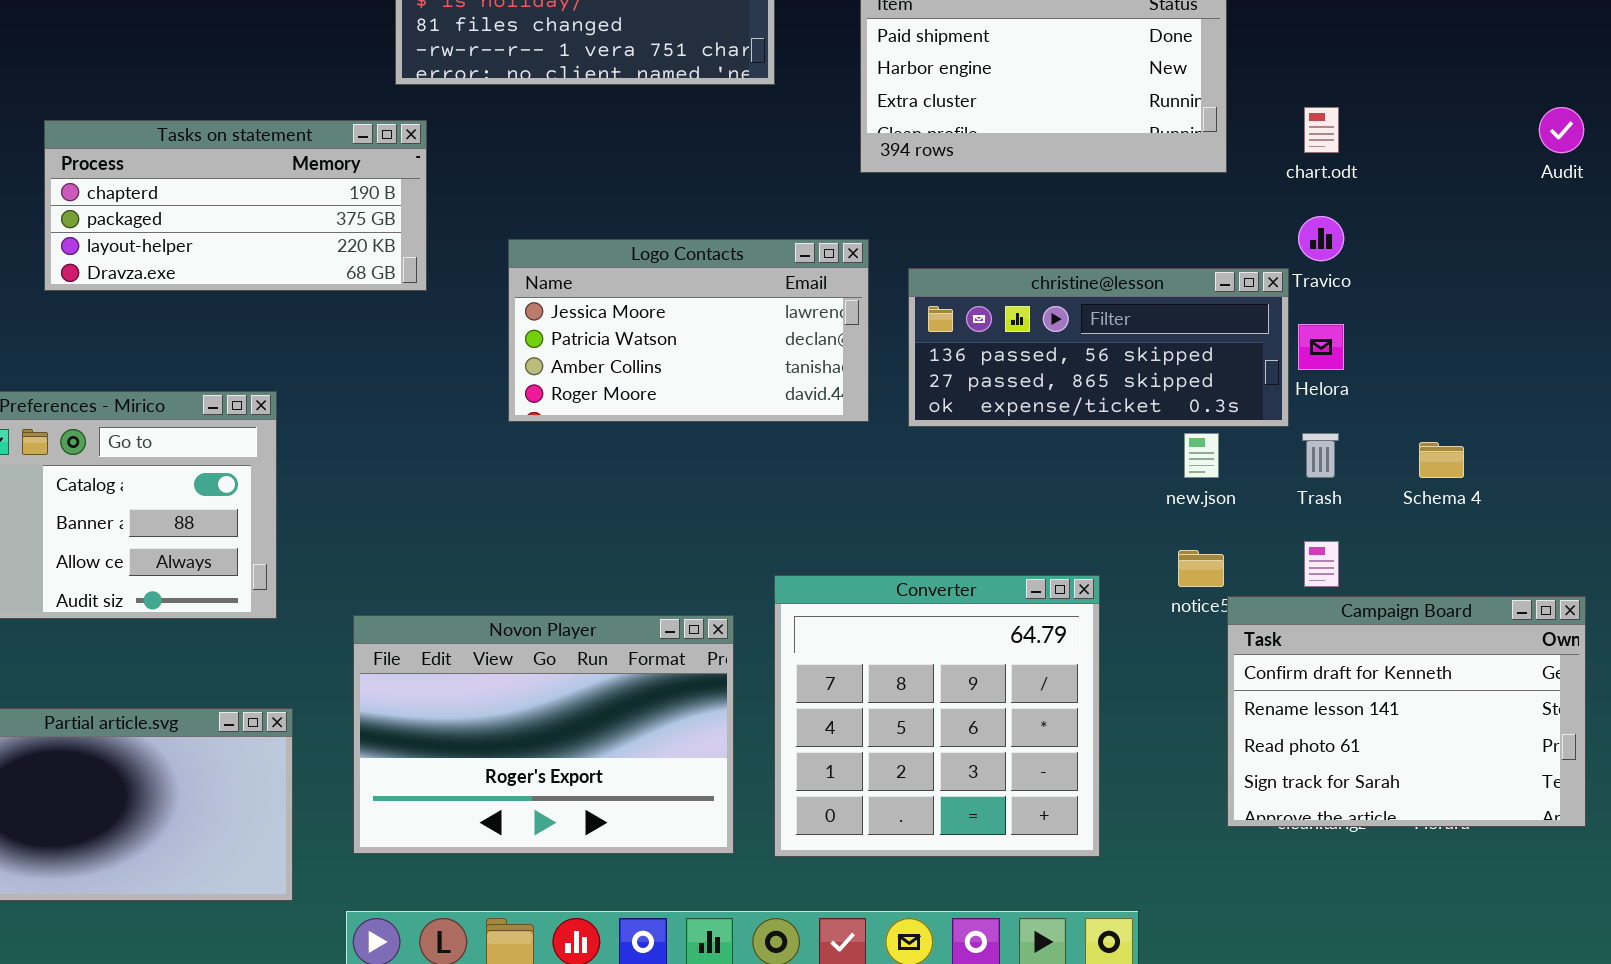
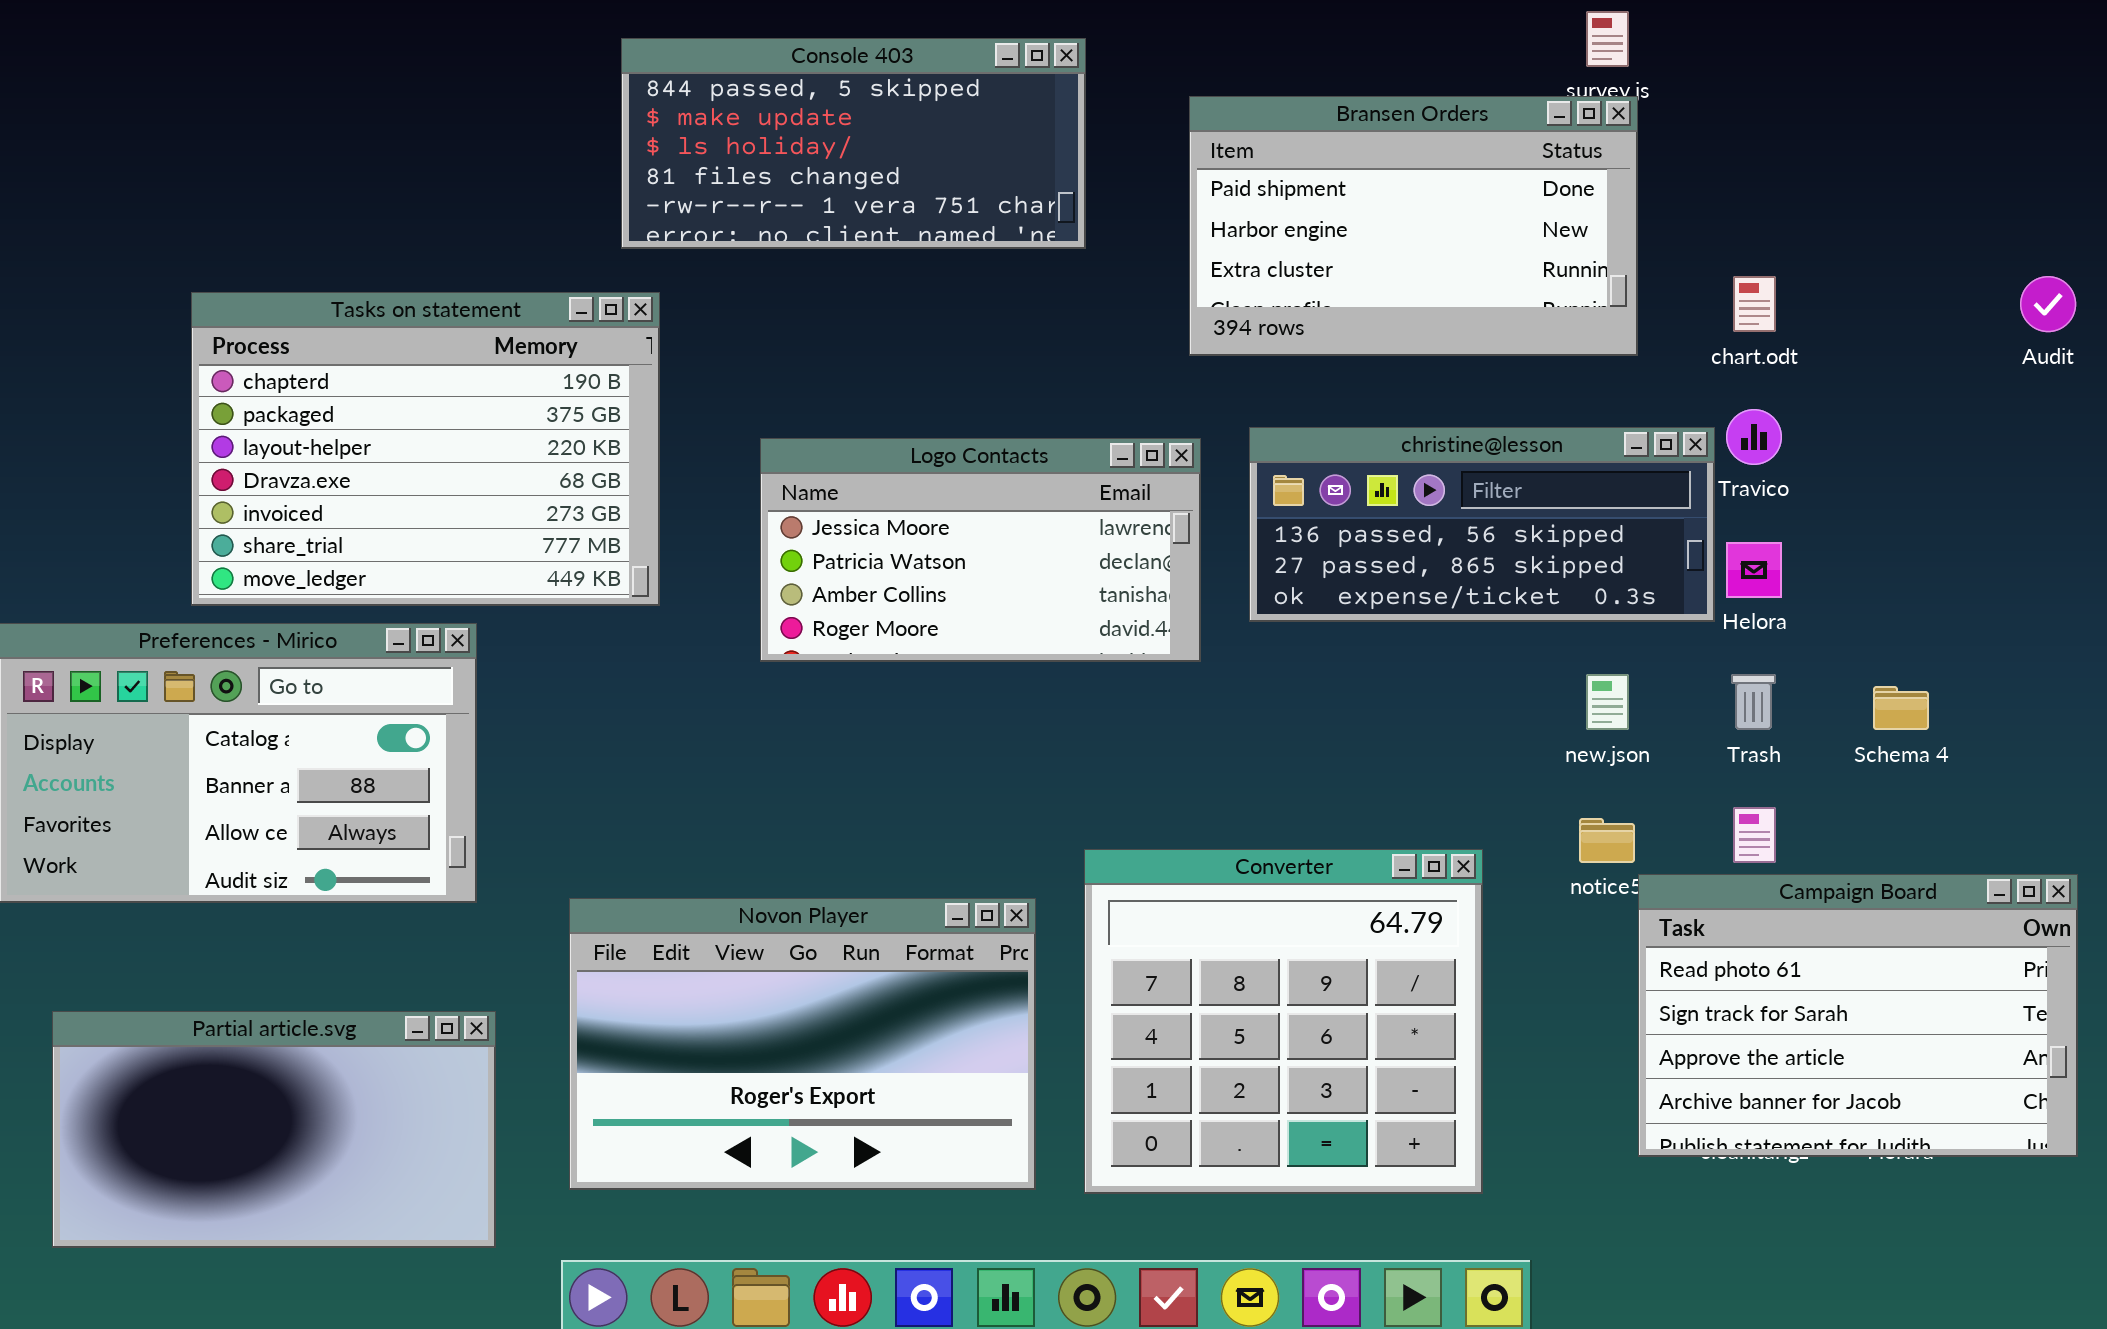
Tasks on statement: [44,120,427,291] -> [191,292,660,606], resized
christine@lesson: [908,268,1289,427] -> [1249,427,1715,622], moved
Campaign Board: [1227,596,1586,827] -> [1638,874,2078,1157], scrolled down 2 rows

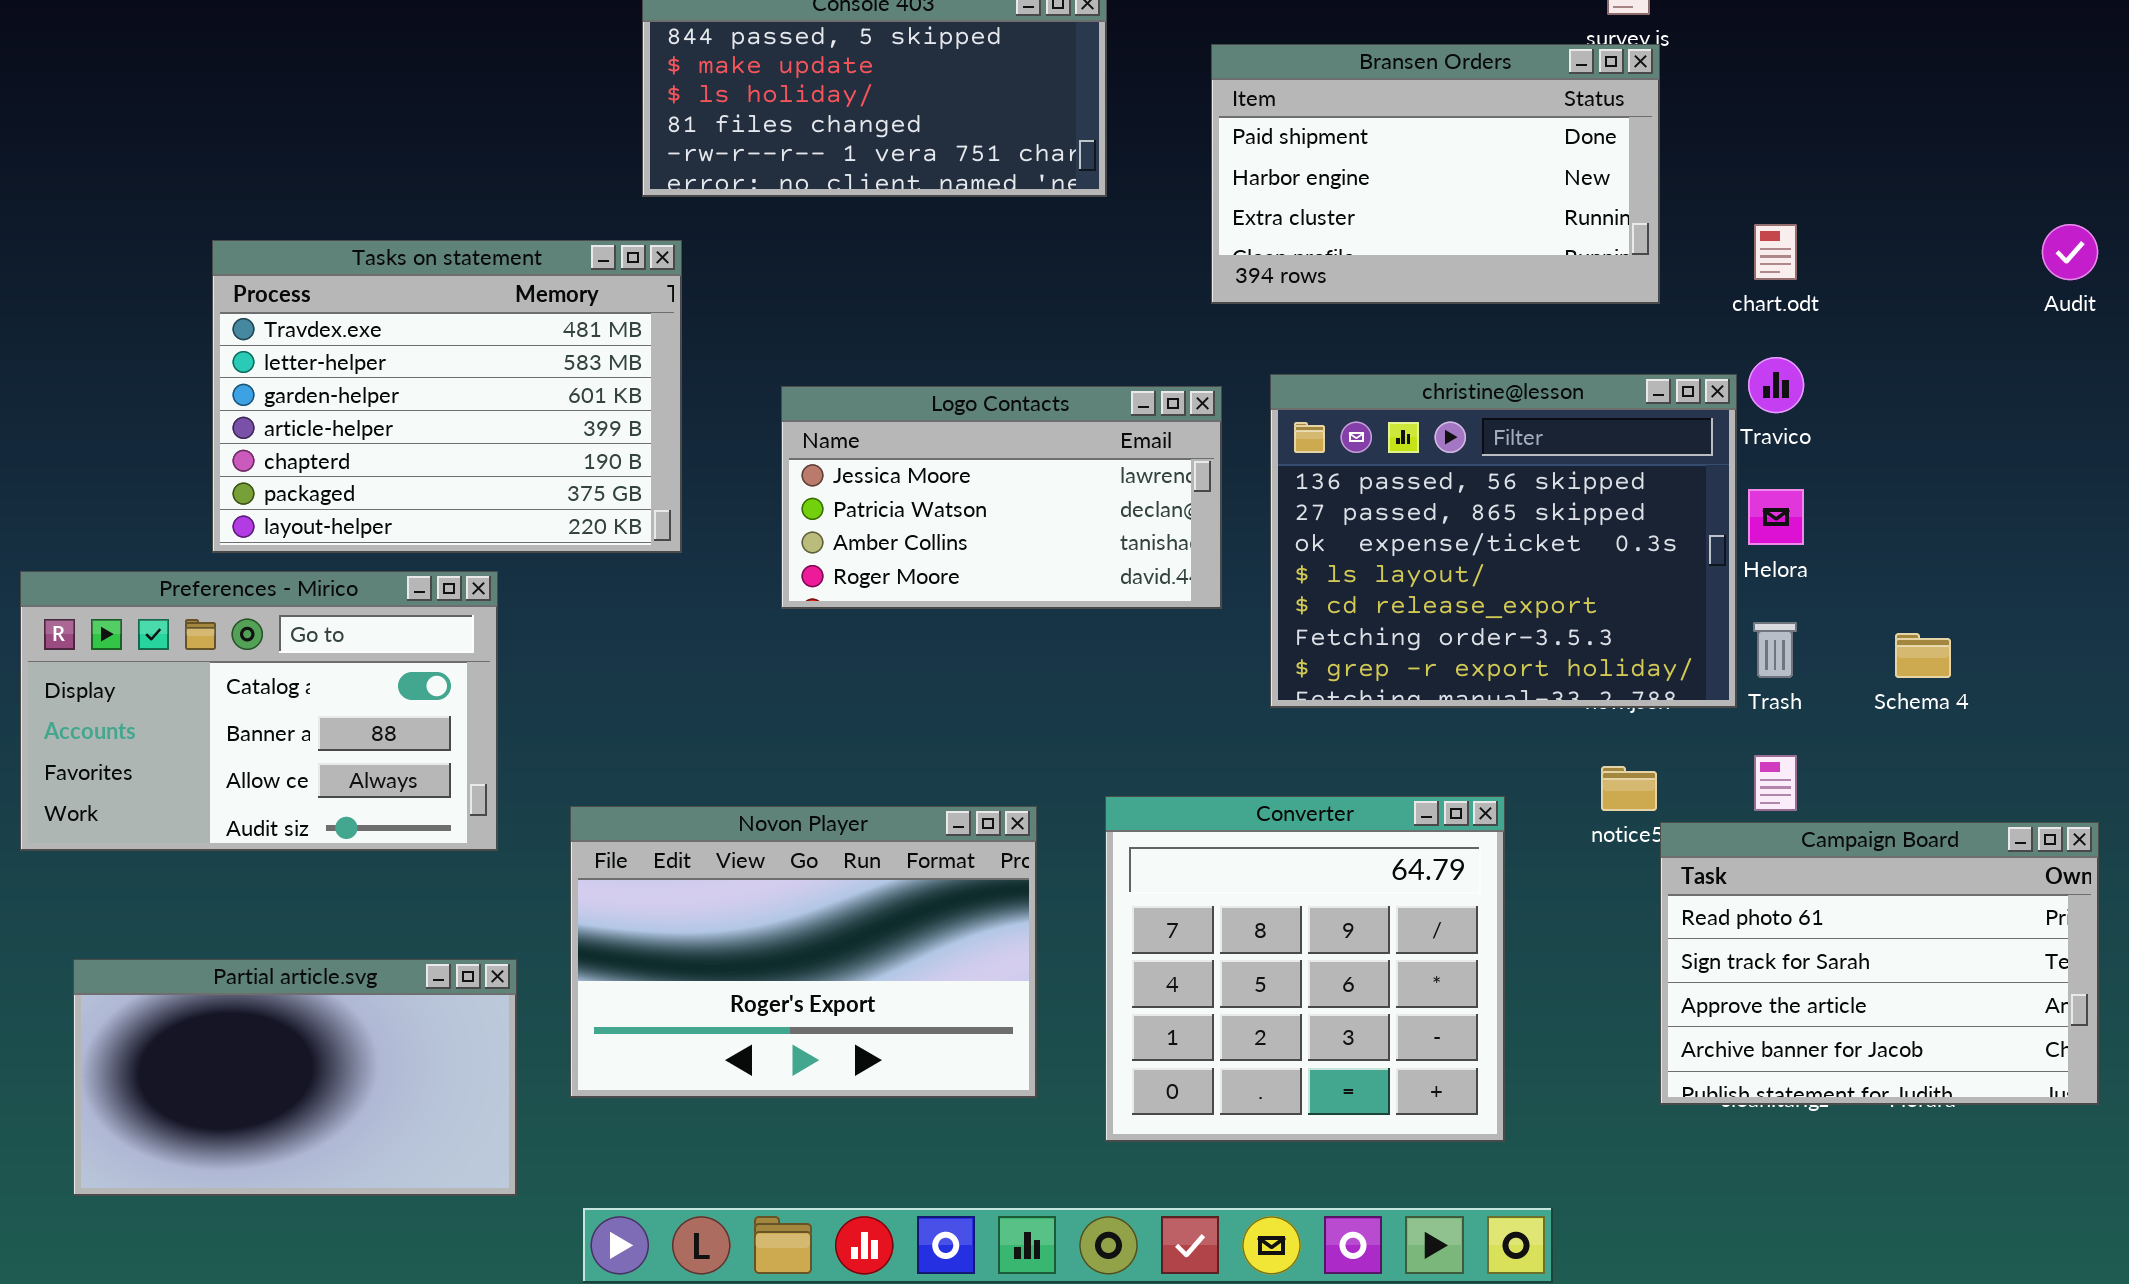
Tasks on statement: [191,292,660,606] -> [212,240,682,553], scrolled up 4 rows
christine@lesson: [1249,427,1715,622] -> [1270,374,1737,708], resized
Novon Player: [569,898,1036,1190] -> [570,806,1037,1098], moved

